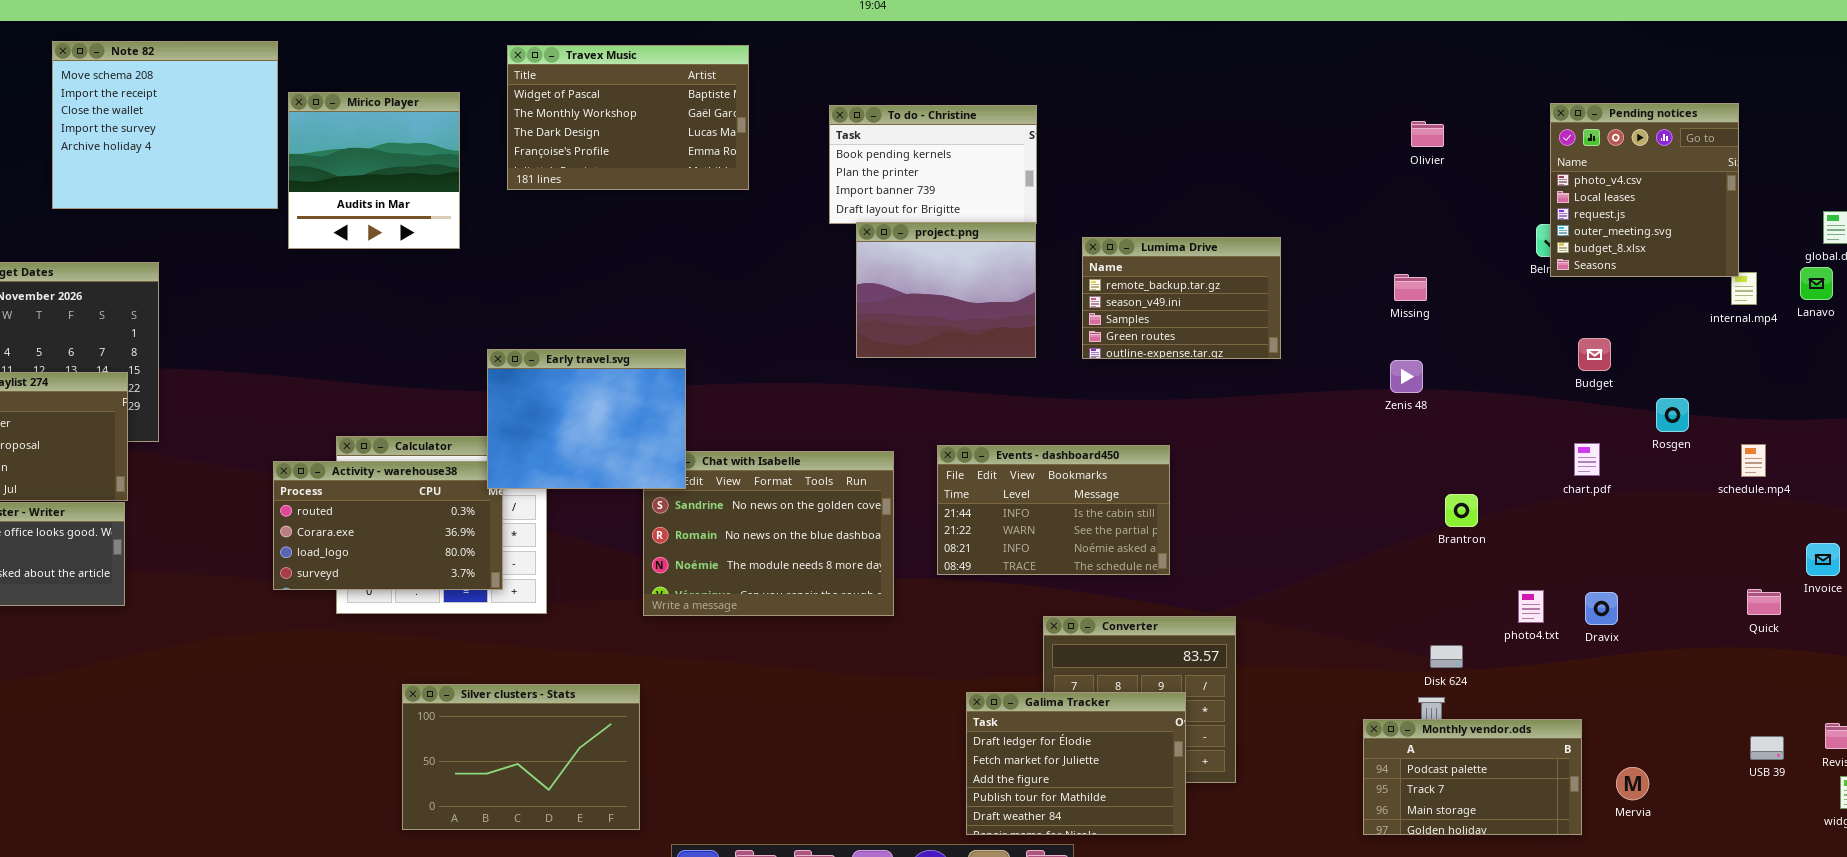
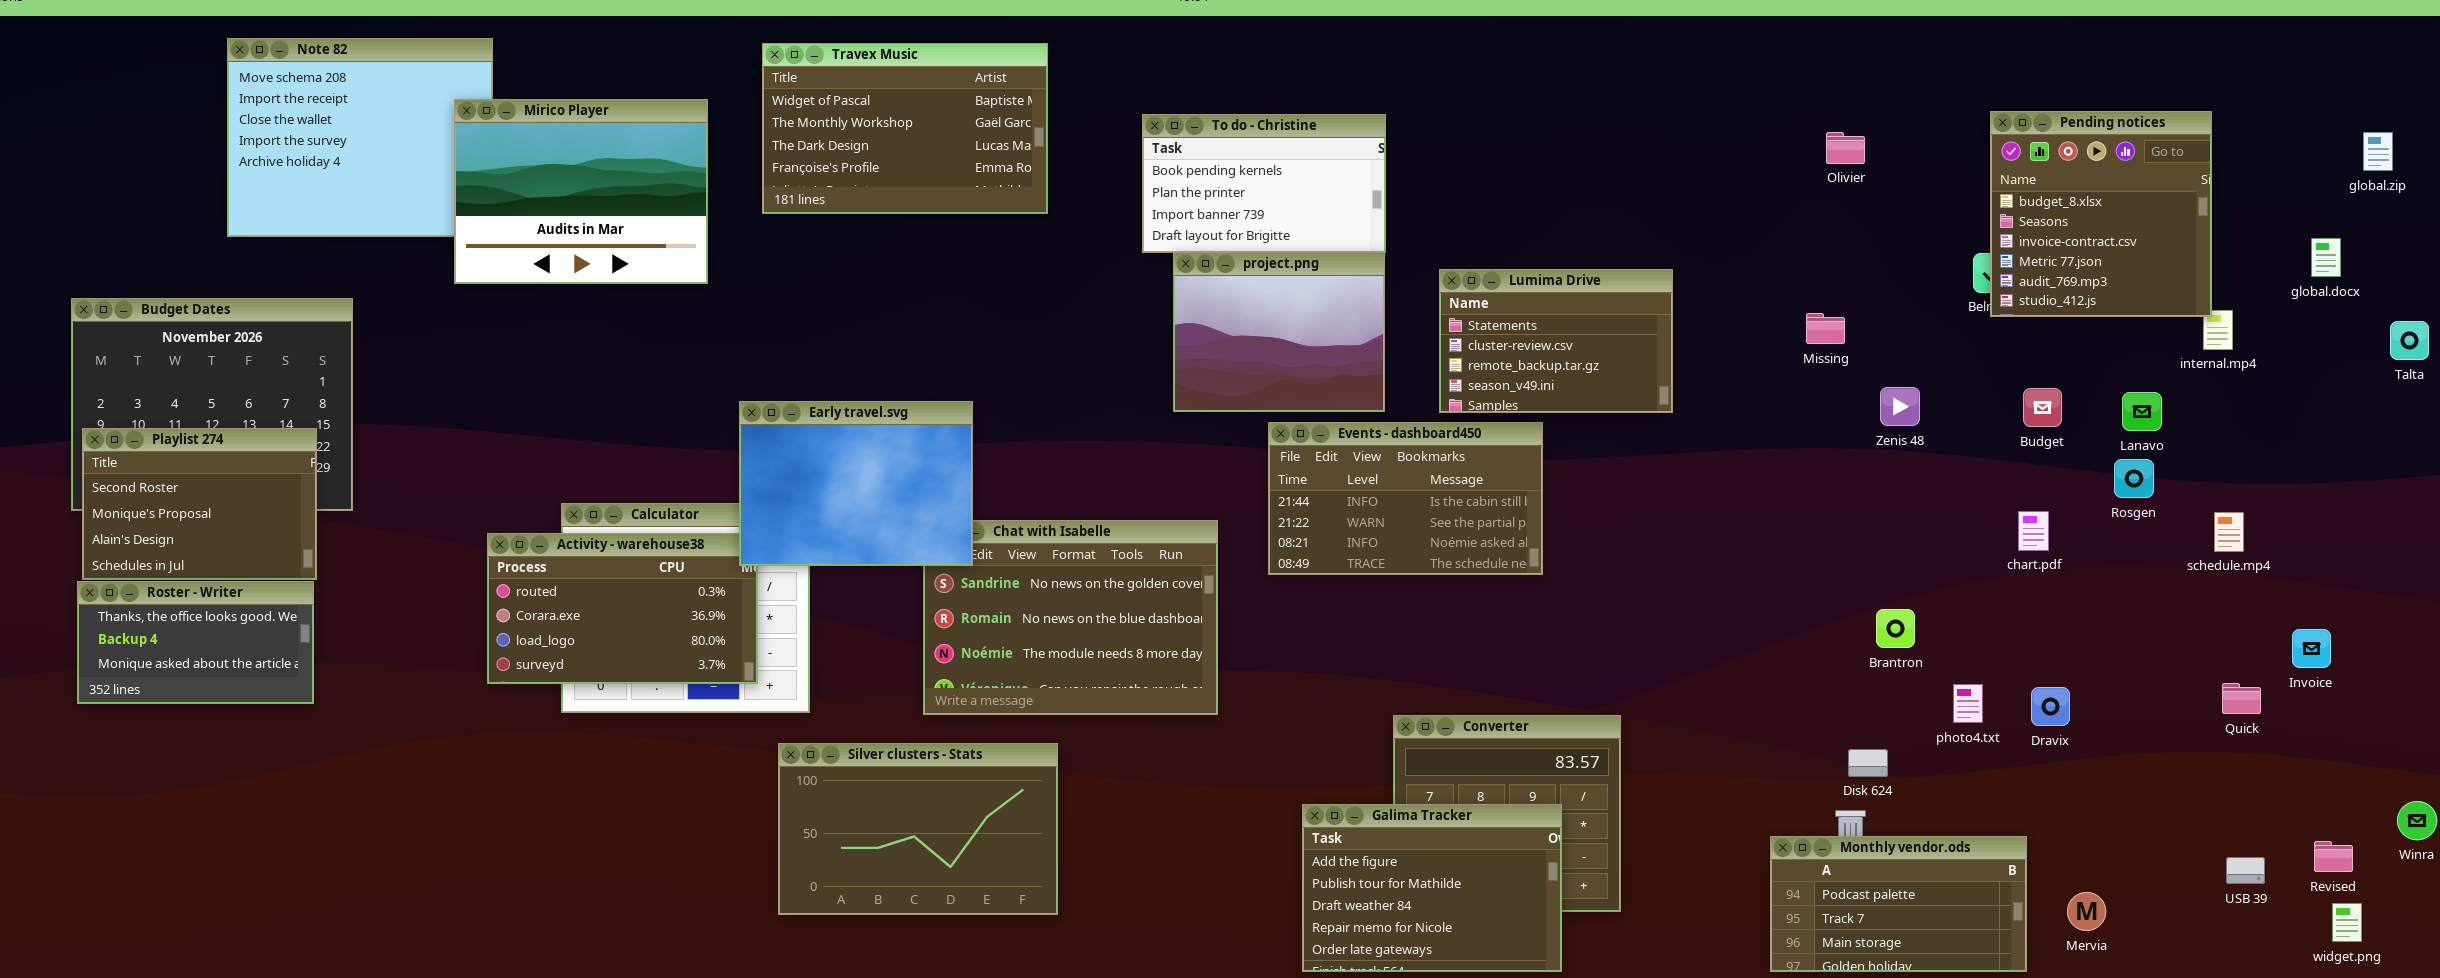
Mirico Player: [288,92,460,249] -> [454,99,708,284], resized
Pending notices: [1550,103,1739,277] -> [1990,111,2212,317], scrolled down 4 rows
Lumima Drive: [1082,237,1281,359] -> [1439,269,1673,413], scrolled up 2 rows
Lanavo: [1800,267,1833,300] -> [2122,392,2162,431], moved
Zenis 48: [1390,360,1423,393] -> [1880,387,1920,426], moved
Events - dashboard450: [937,445,1170,575] -> [1268,422,1543,575], moved
Brantron: [1445,494,1478,527] -> [1876,609,1915,648], moved
Silver clusters - Stats: [402,684,640,830] -> [778,743,1058,915], moved
Galima Tracker: [966,692,1186,835] -> [1302,804,1562,972], scrolled down 2 rows

